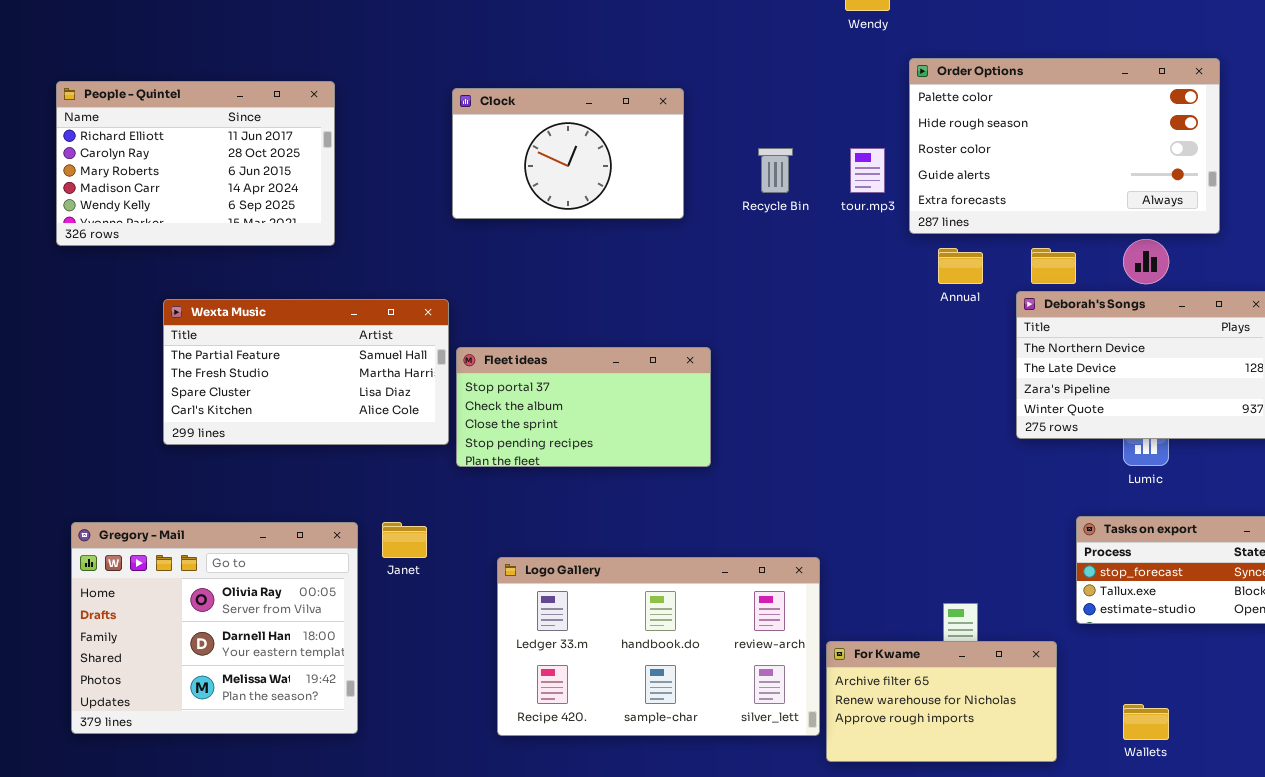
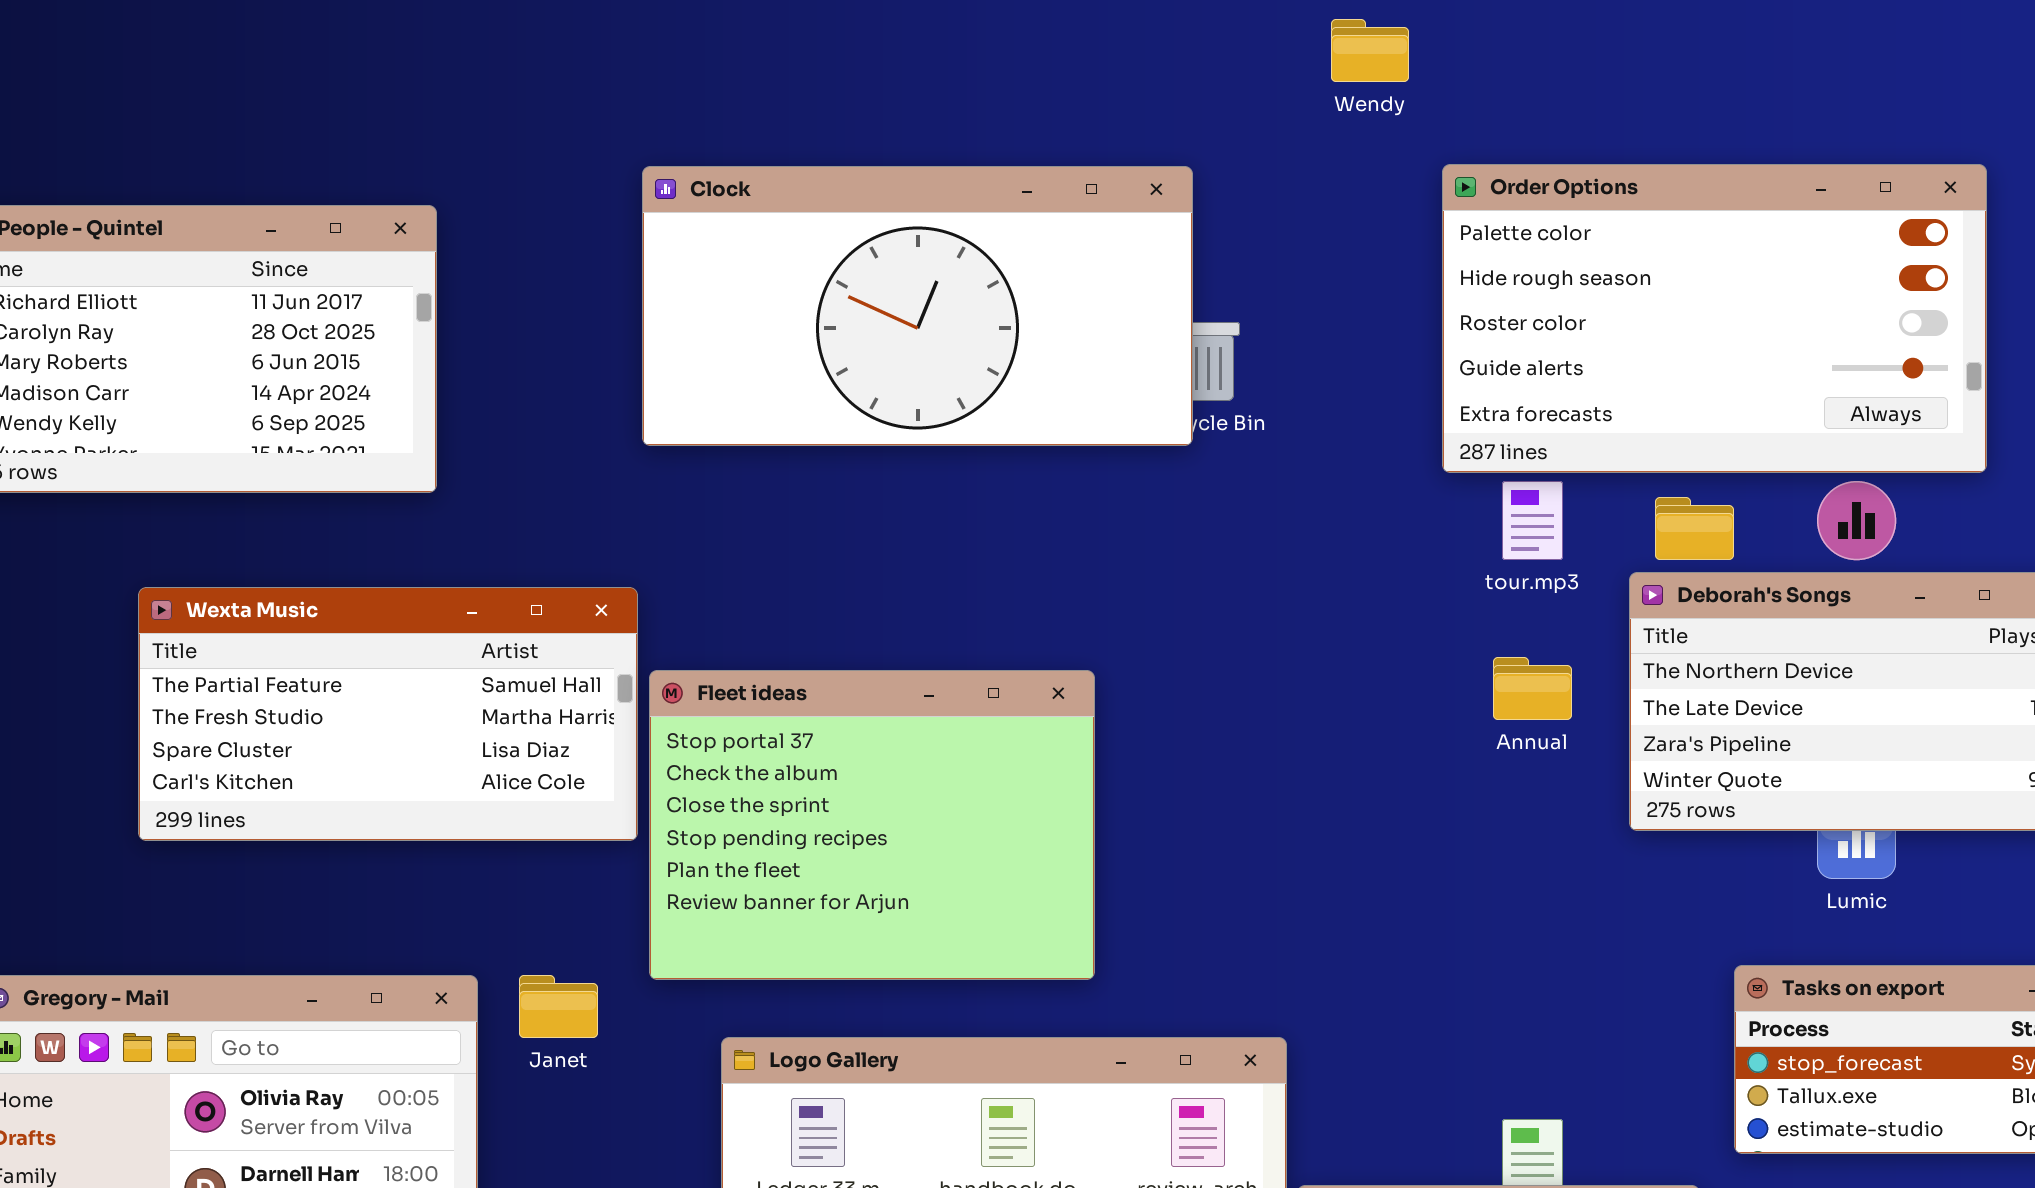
Clock: [452,88,684,219] -> [642,166,1193,446], resized
tour.mp3: [850,148,885,193] -> [1502,481,1563,560], moved
Annual: [938,248,983,284] -> [1493,657,1572,720], moved
Fleet ideas: [456,347,711,467] -> [649,670,1095,980], resized

